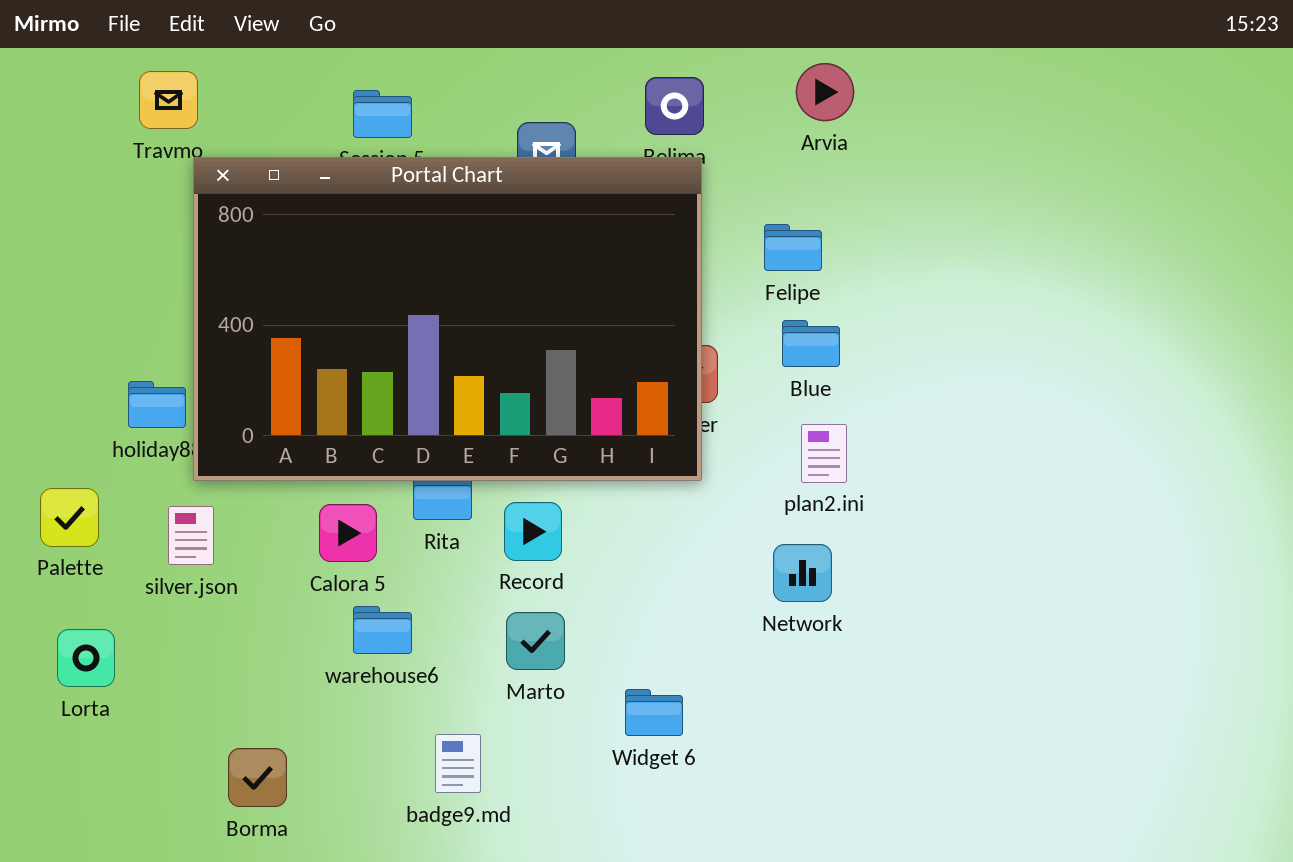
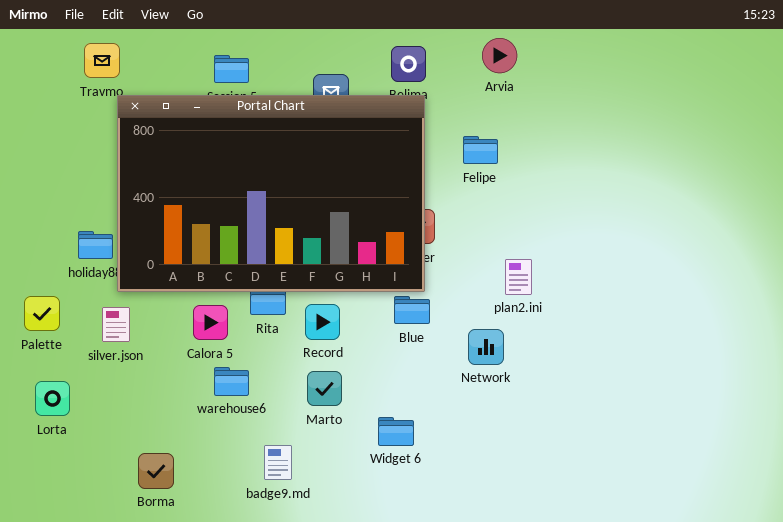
Blue: [782,320,840,367] -> [394,296,430,324], moved
plan2.ini: [801,424,847,483] -> [505,259,532,295], moved

